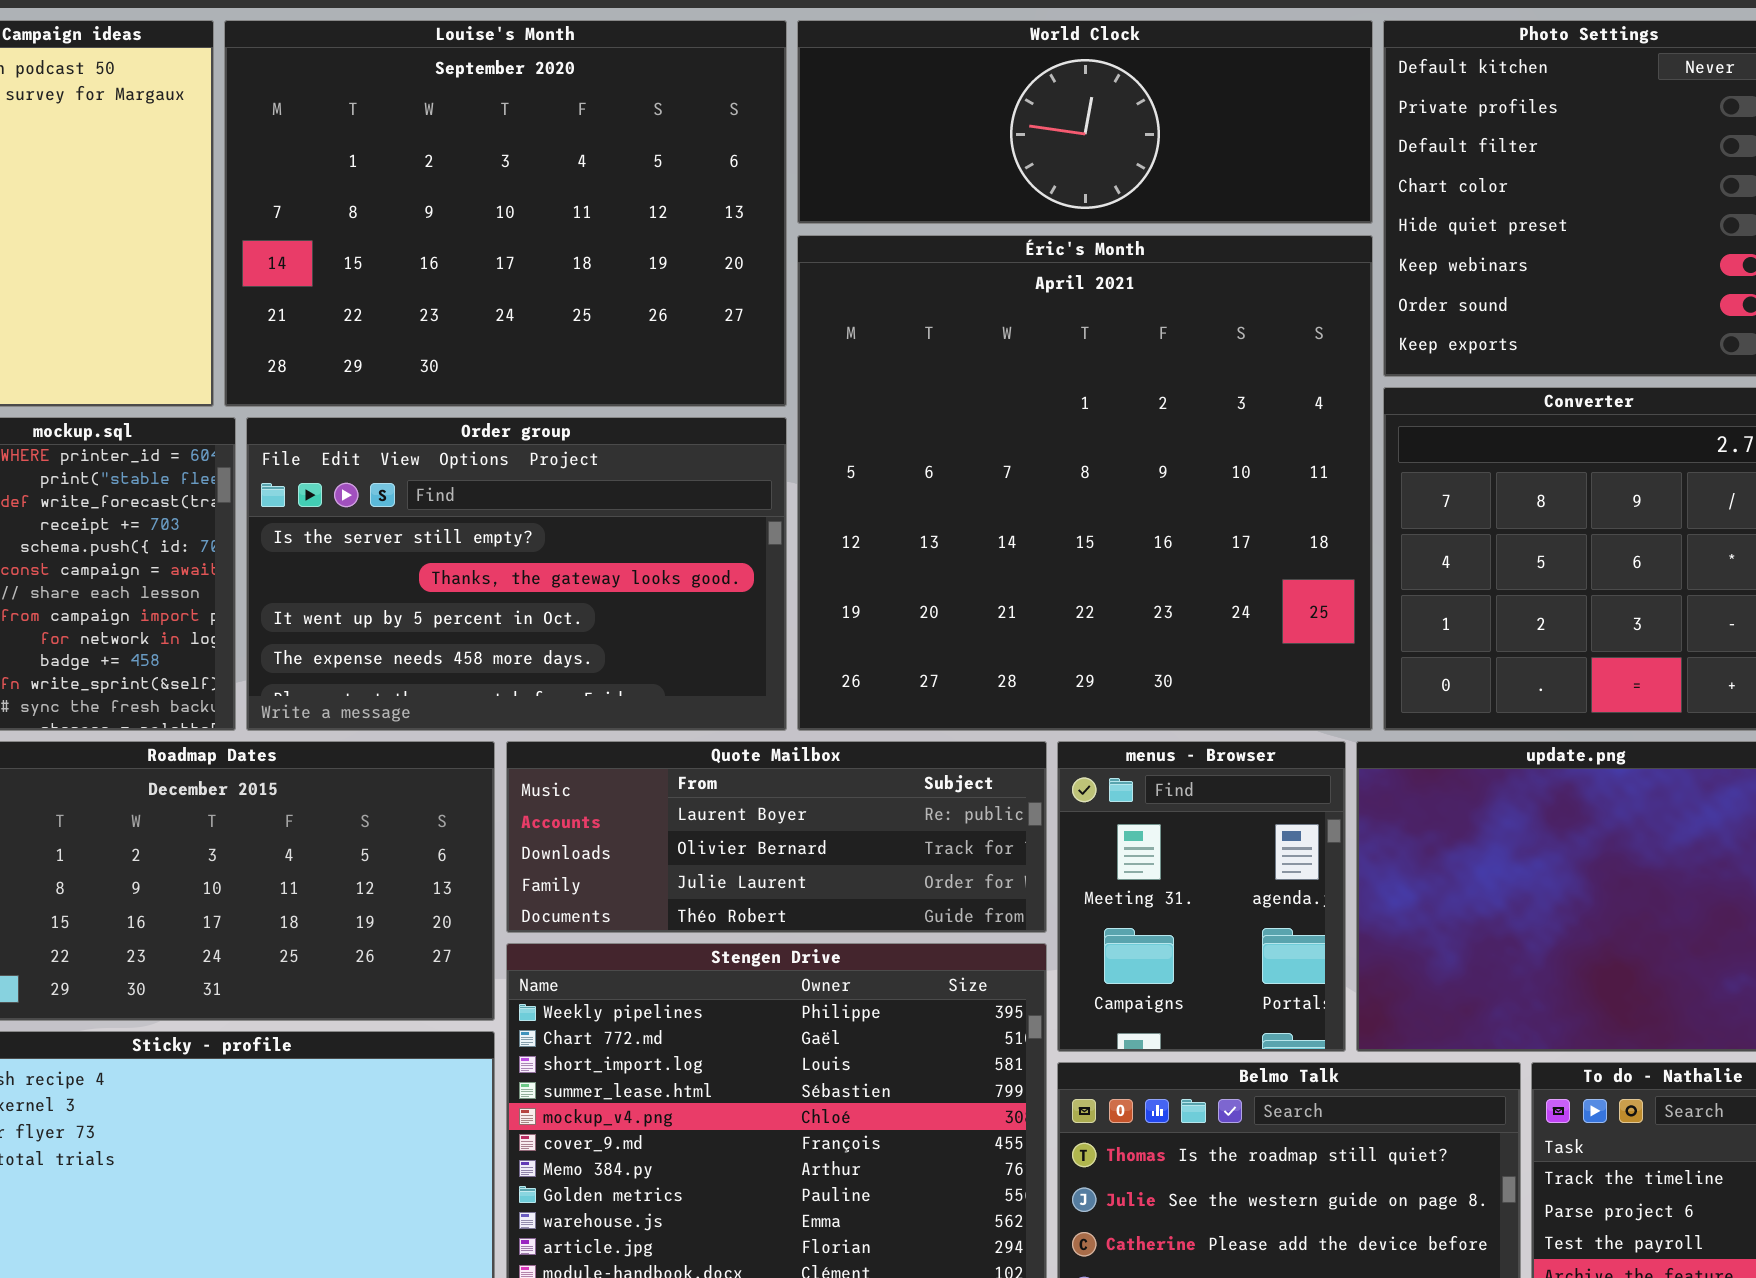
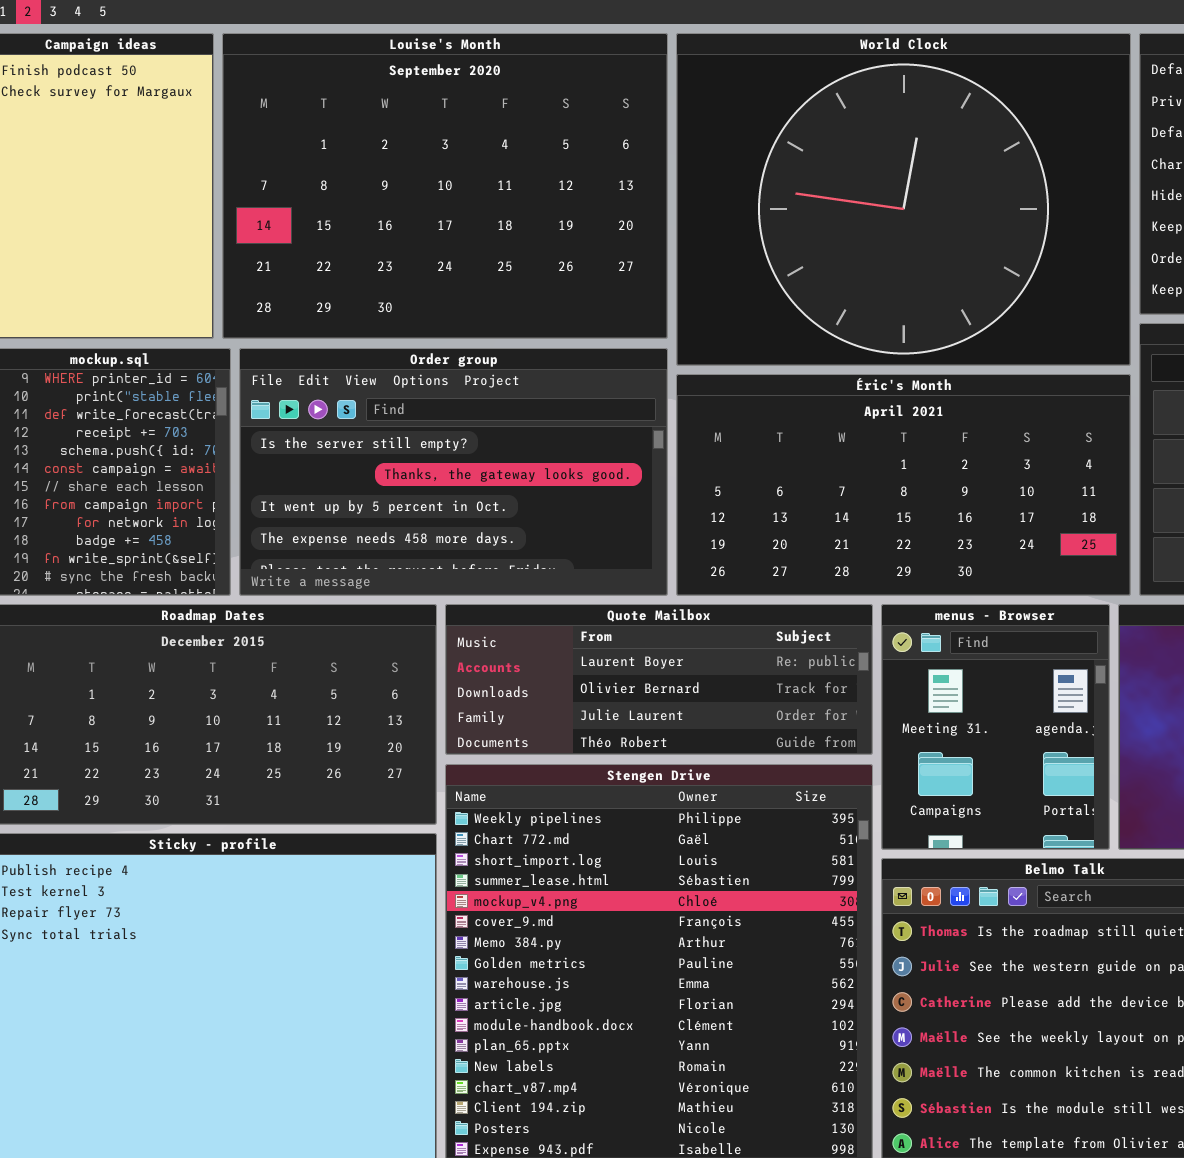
World Clock: [797,20,1373,224] -> [676,33,1131,366], resized
Éric's Month: [797,235,1373,731] -> [676,374,1131,596], resized

